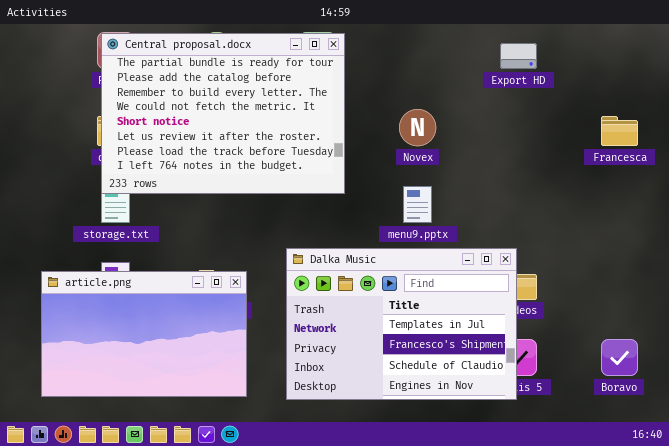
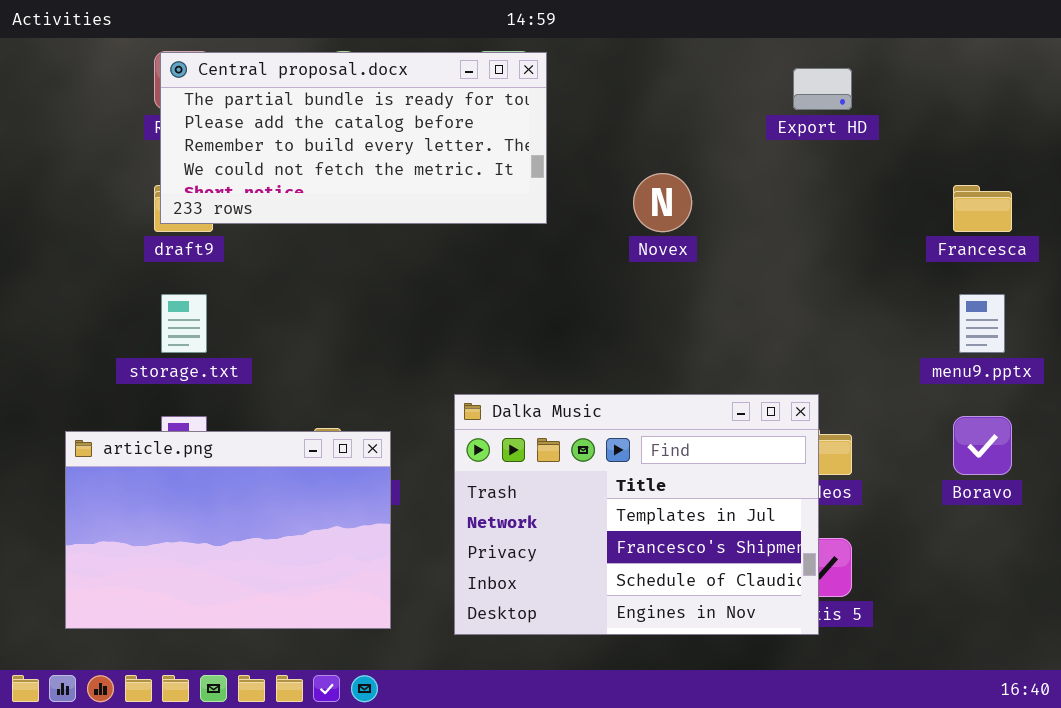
Central proposal.docx: [101,33,345,194] -> [160,52,547,224], resized
menu9.pptx: [403,186,432,223] -> [959,294,1005,353], moved
Boravo: [601,339,638,376] -> [953,416,1012,475], moved

